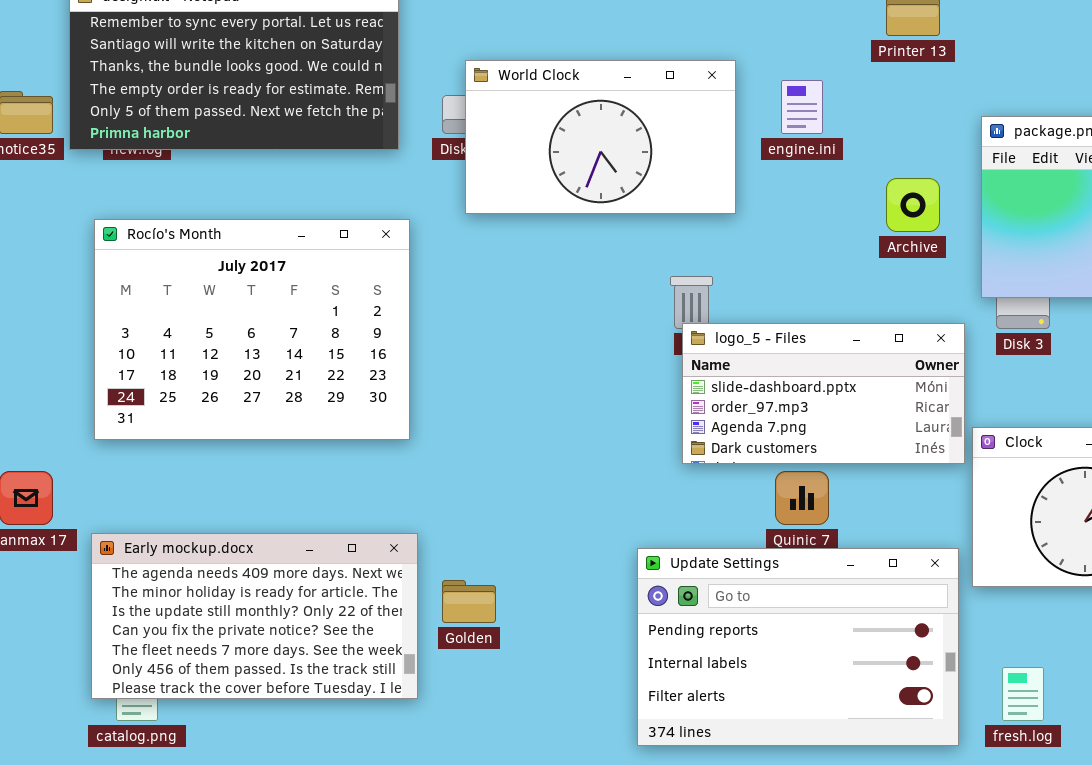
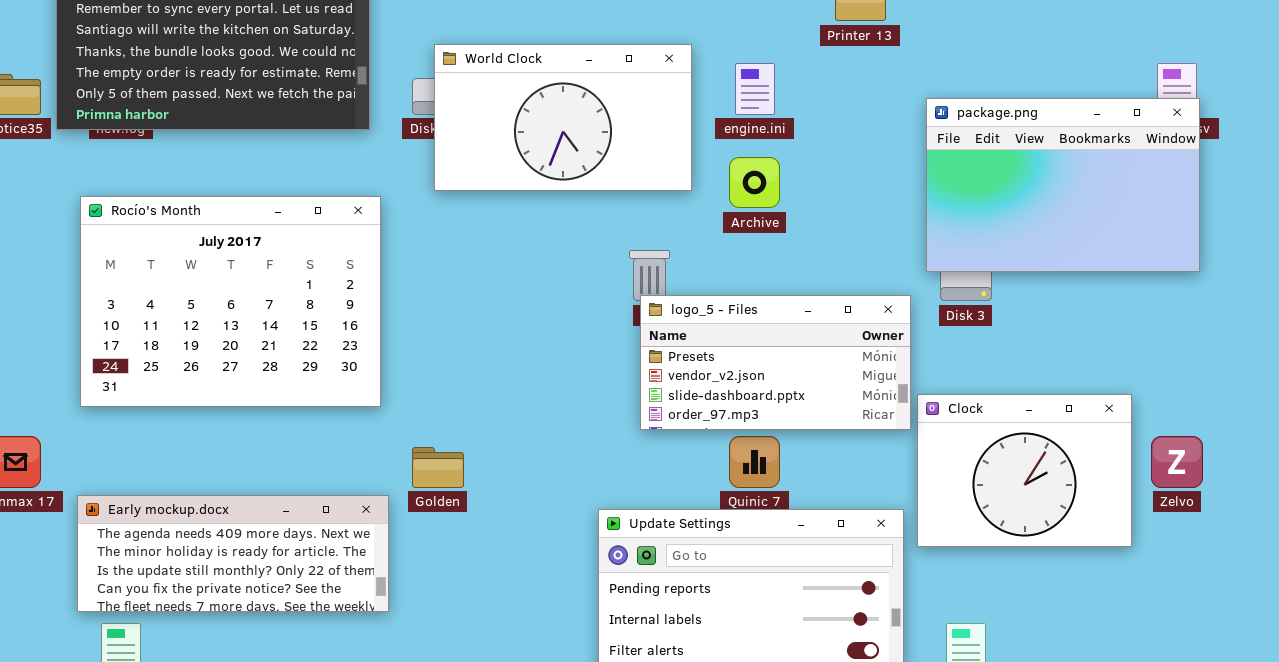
Archive: [886,178,940,232] -> [729,157,780,208], moved
logo_5 - Files: [682,323,965,464] -> [640,295,911,430], scrolled up 2 rows
Early mockup.docx: [91,533,418,699] -> [77,495,389,612], resized
Golden: [442,580,496,623] -> [412,447,464,488], moved

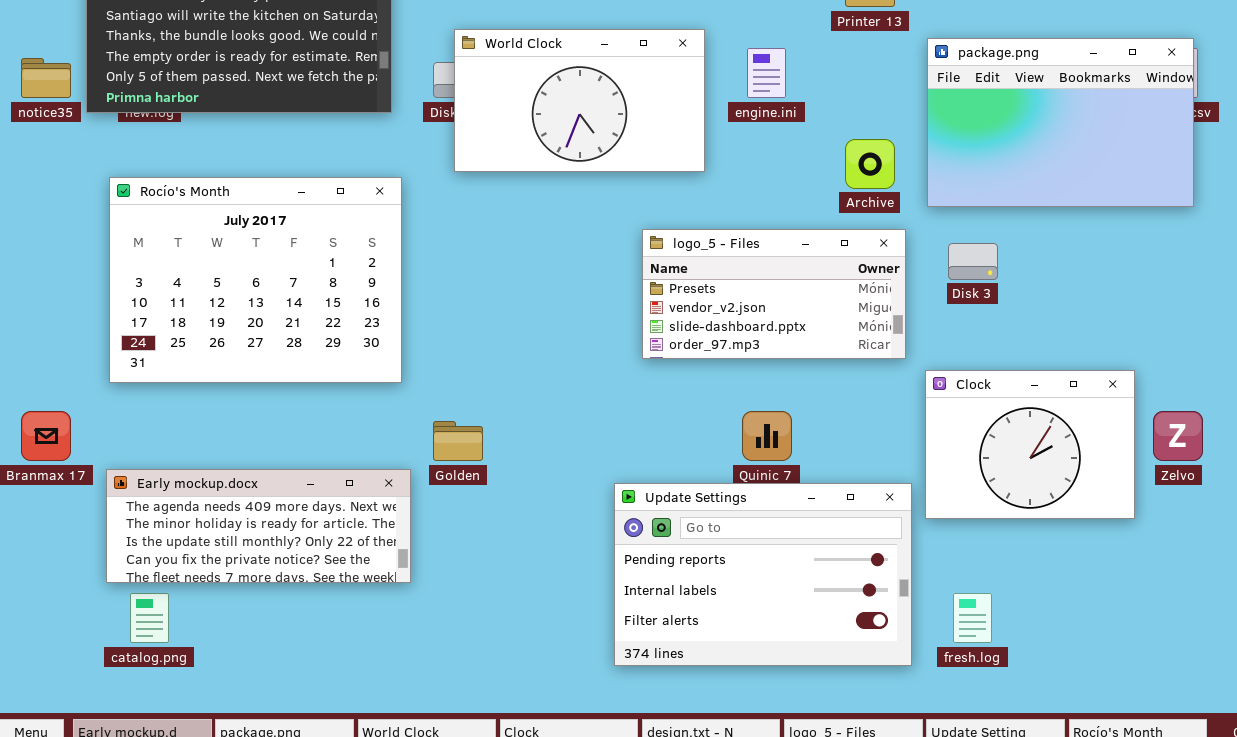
package.png: [926,98,1200,272] -> [927,38,1194,207], moved
Archive: [729,157,780,208] -> [845,139,895,189], moved
logo_5 - Files: [640,295,911,430] -> [642,229,906,359], moved

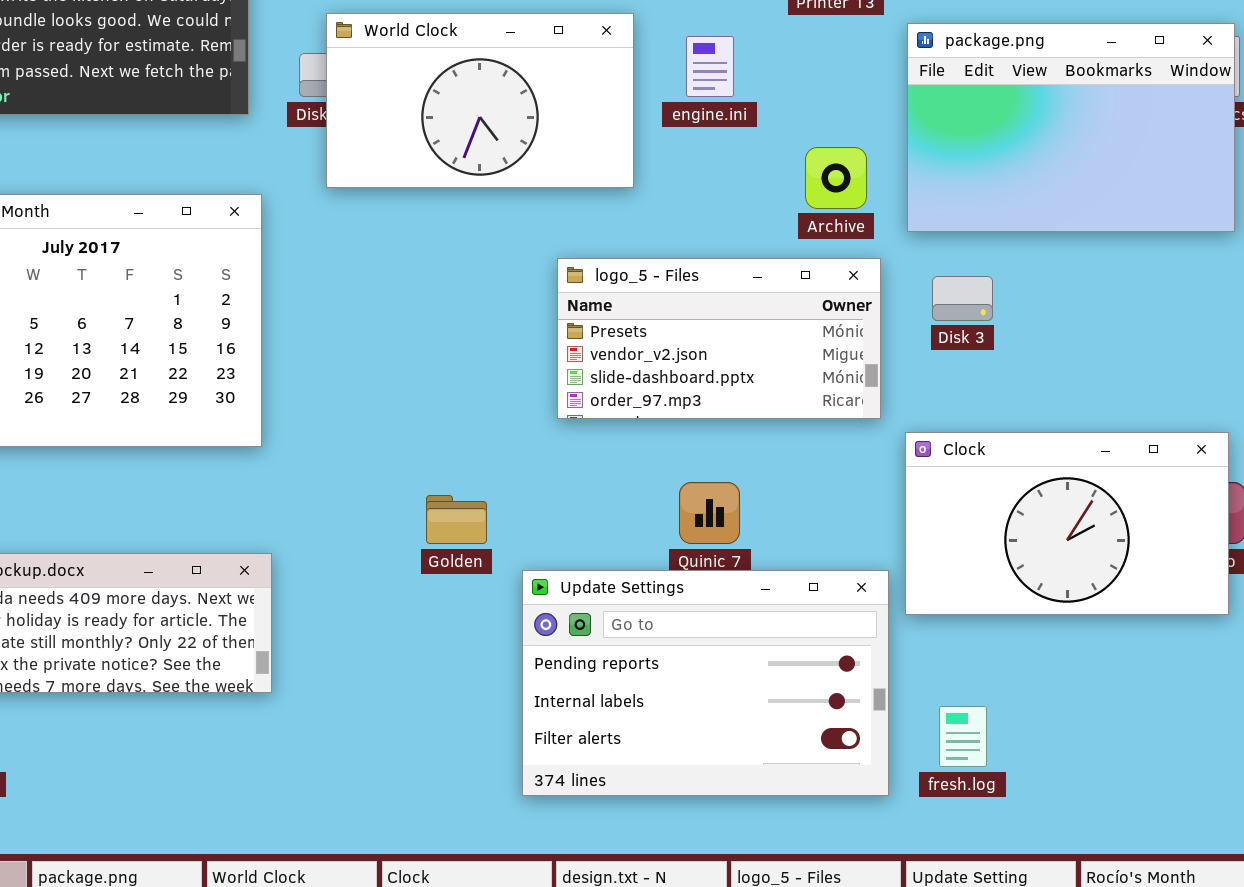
Clock: [925,370,1135,519] -> [905,432,1229,615], resized
Golden: [433,421,483,461] -> [426,495,487,544], moved

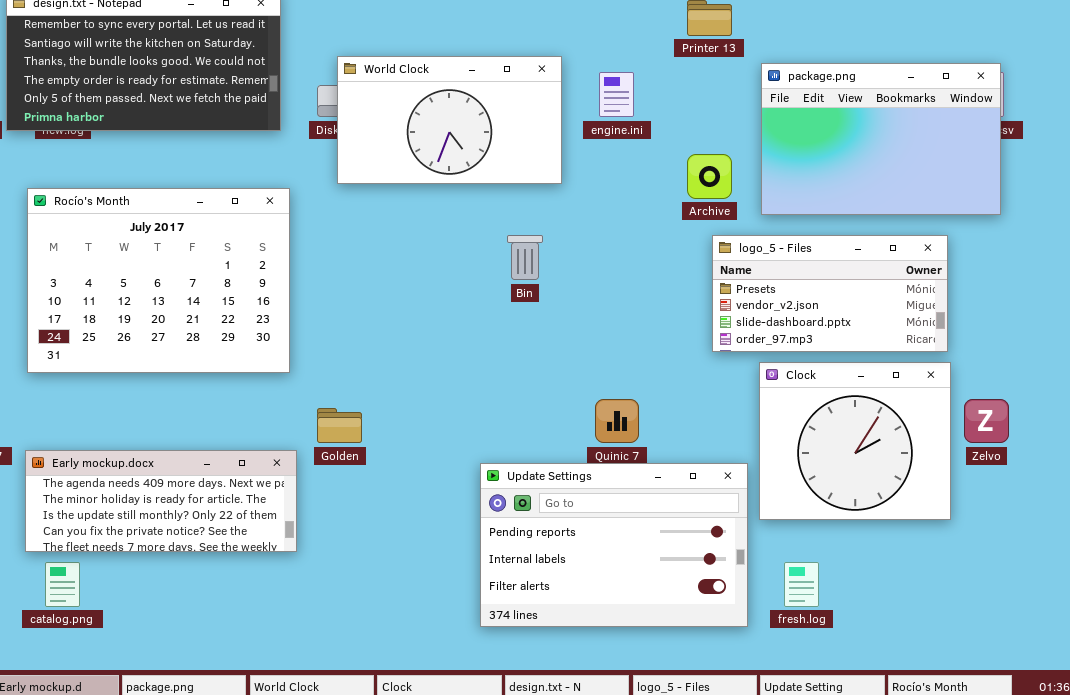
logo_5 - Files: [557,258,881,419] -> [712,235,948,352], moved
Clock: [905,432,1229,615] -> [759,362,951,520], resized
Golden: [426,495,487,544] -> [317,408,362,443], moved

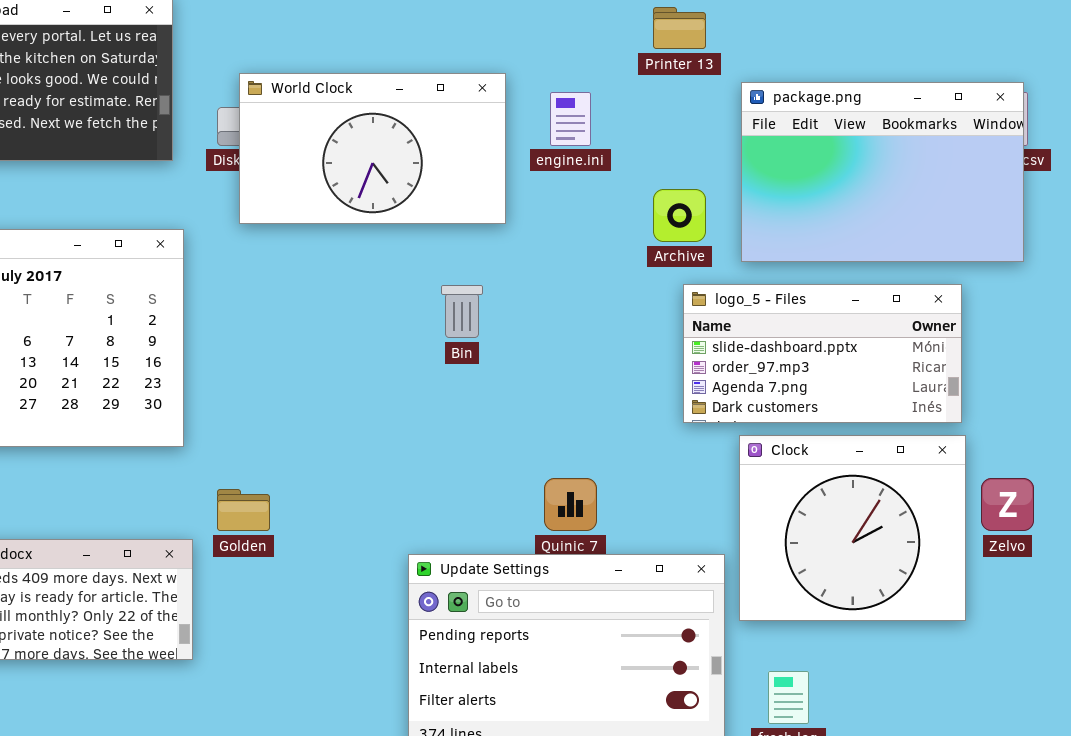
logo_5 - Files: [712,235,948,352] -> [683,284,962,423], scrolled down 2 rows

